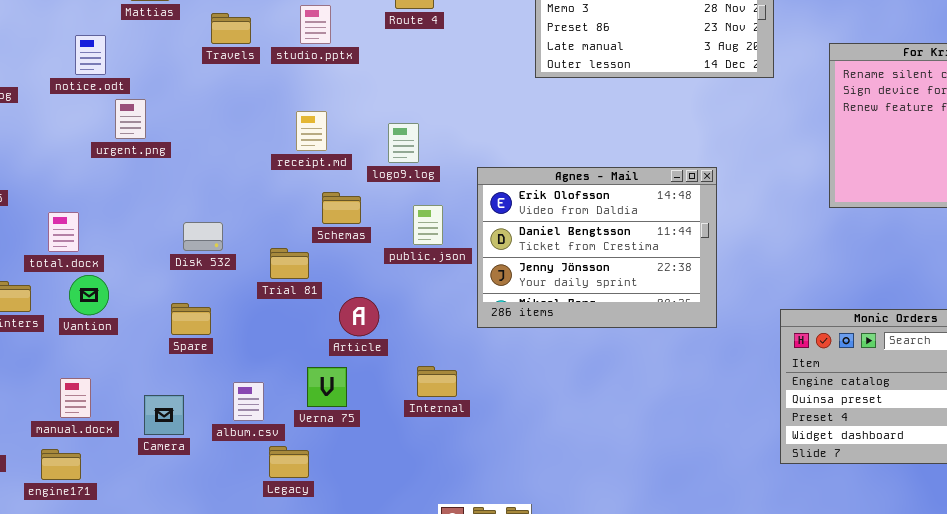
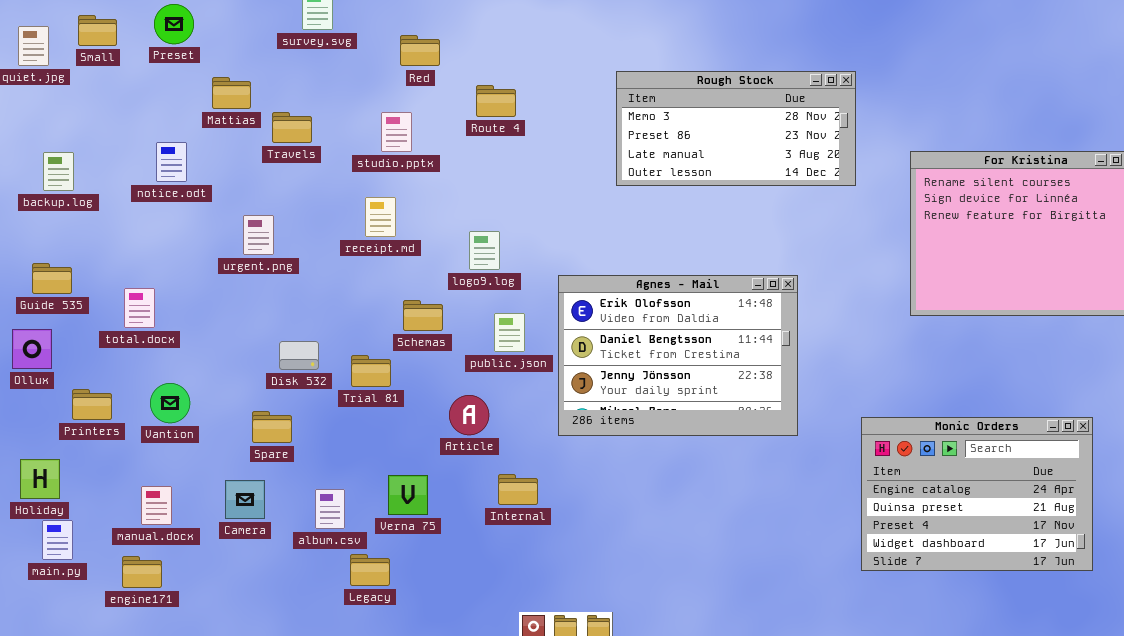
Travels: [211,13,251,44] -> [272,112,312,143], moved
urgent.png: [115,99,146,139] -> [243,215,274,255], moved
receipt.md: [296,111,327,151] -> [365,197,396,237], moved
total.docx: [48,212,79,252] -> [124,288,155,328], moved
Disk 532: [183,222,223,251] -> [279,341,319,370], moved
Article: [339,297,379,336] -> [449,395,489,435], moved
Camera: [144,395,184,435] -> [225,480,265,519], moved

